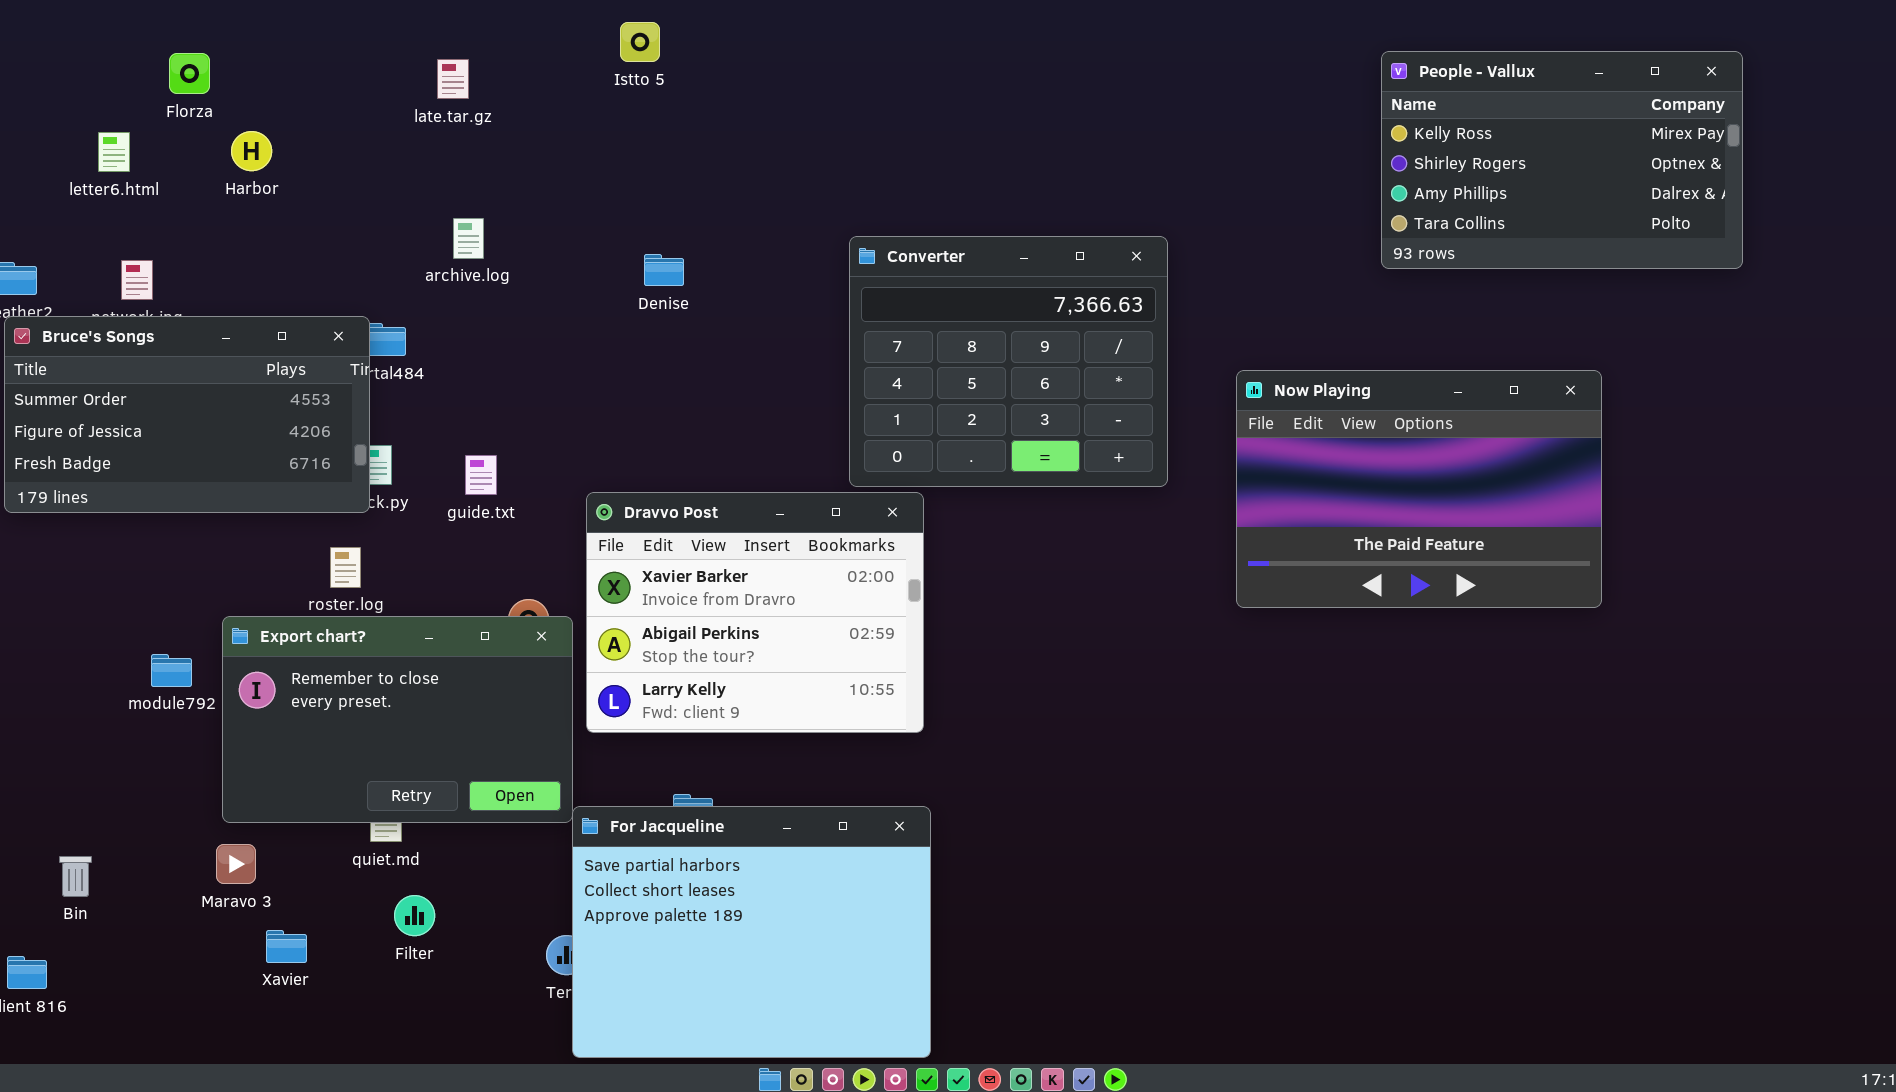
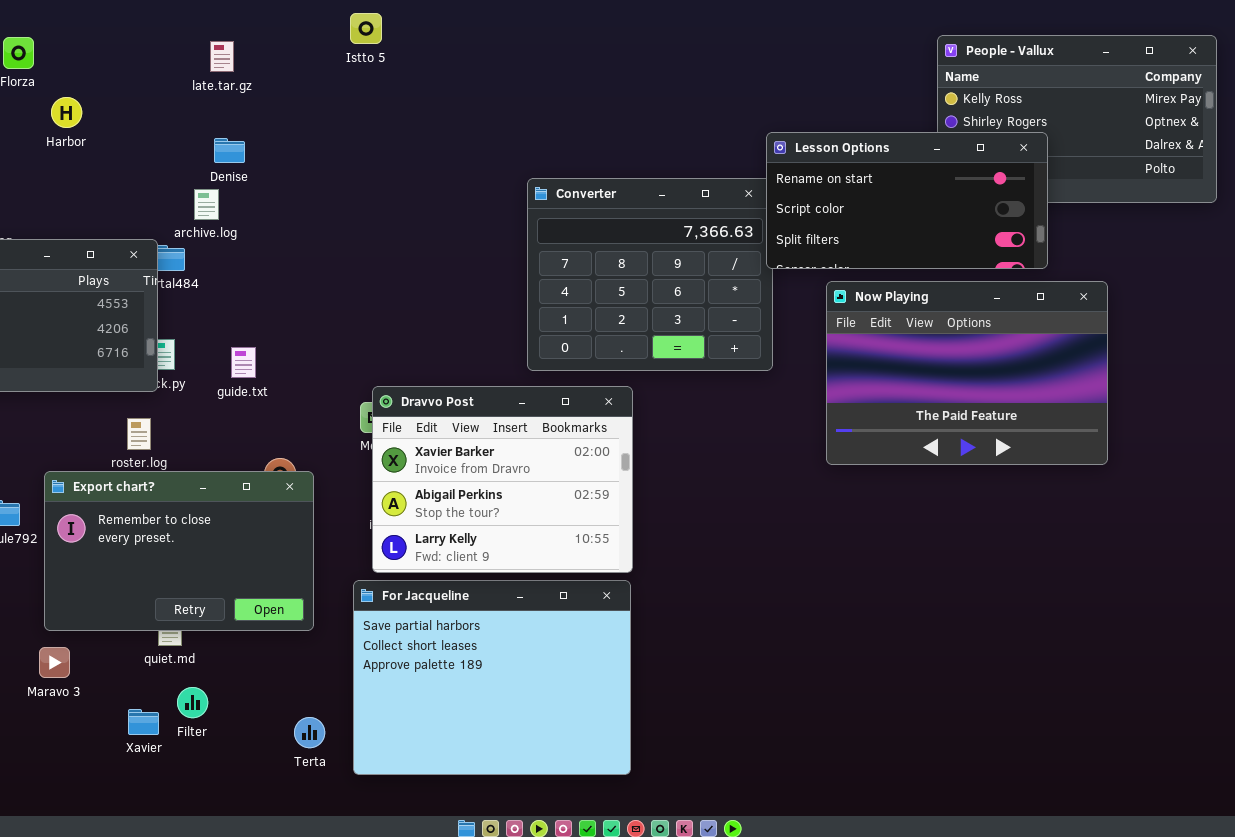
Lesson Options: none -> [766,132,1048,269], opened
archive.log: [453,218,484,259] -> [194,189,219,220], moved
Denise: [644,254,684,286] -> [214,138,245,163], moved
Dravvo Post: [586,492,924,733] -> [372,386,633,573], moved
For Jacqueline: [572,806,931,1058] -> [353,580,631,775], moved
Xavier: [266,930,307,963] -> [128,709,159,735], moved

